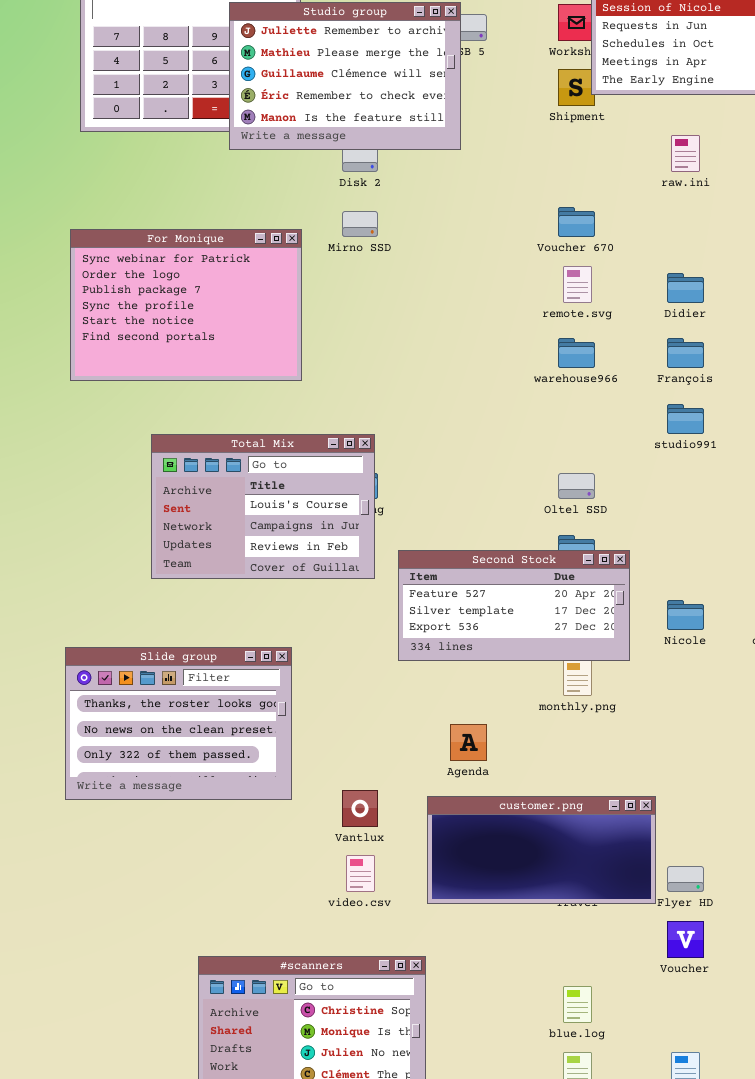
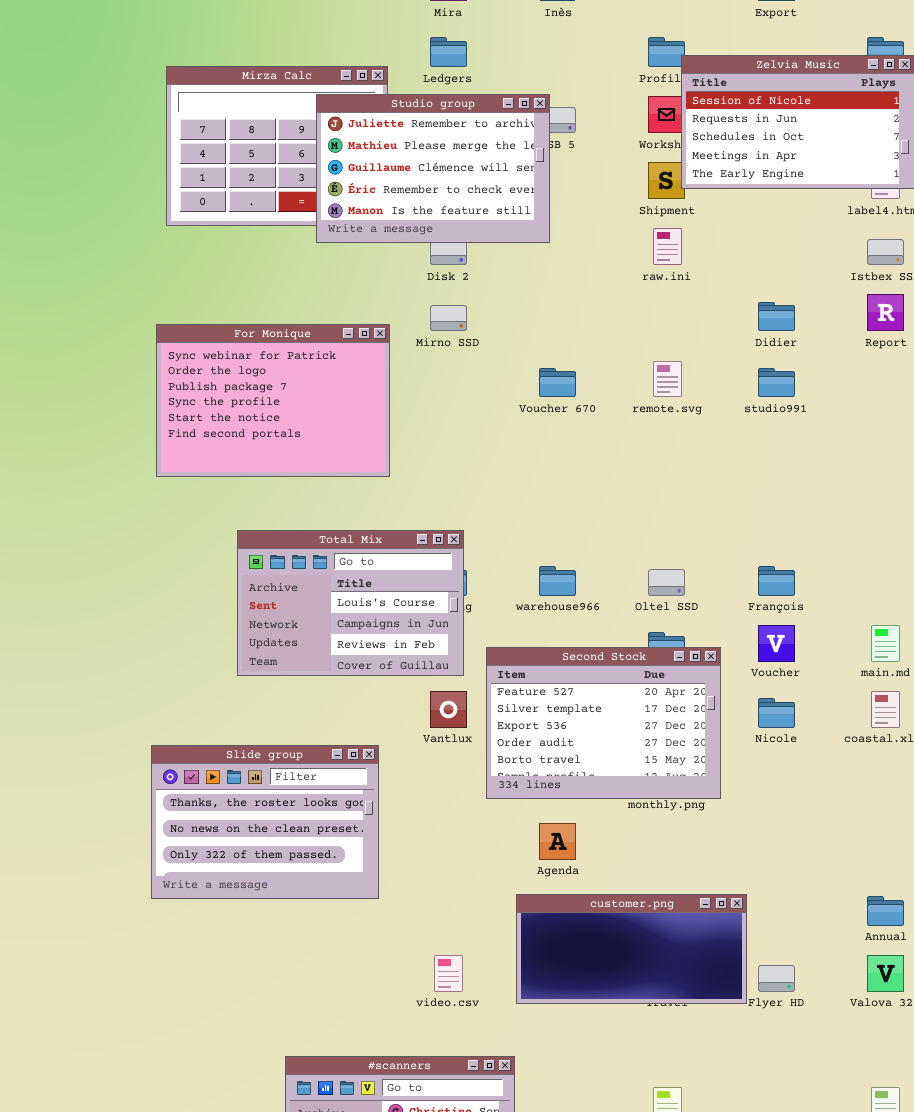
raw.ini: [671,135,700,172] -> [653,228,682,265], moved
Voucher 670: [558,207,595,237] -> [539,368,576,397], moved
Didier: [667,273,704,303] -> [758,302,795,331], moved
warehouse966: [558,338,595,368] -> [539,566,576,596], moved
François: [667,338,704,368] -> [758,566,795,596], moved
studio991: [667,404,704,434] -> [758,368,795,397], moved
Second Stock: [398,550,630,661] -> [486,647,721,799], resized
Vantlux: [342,790,378,827] -> [430,691,467,728], moved
Voucher: [667,921,704,958] -> [758,625,795,662], moved

